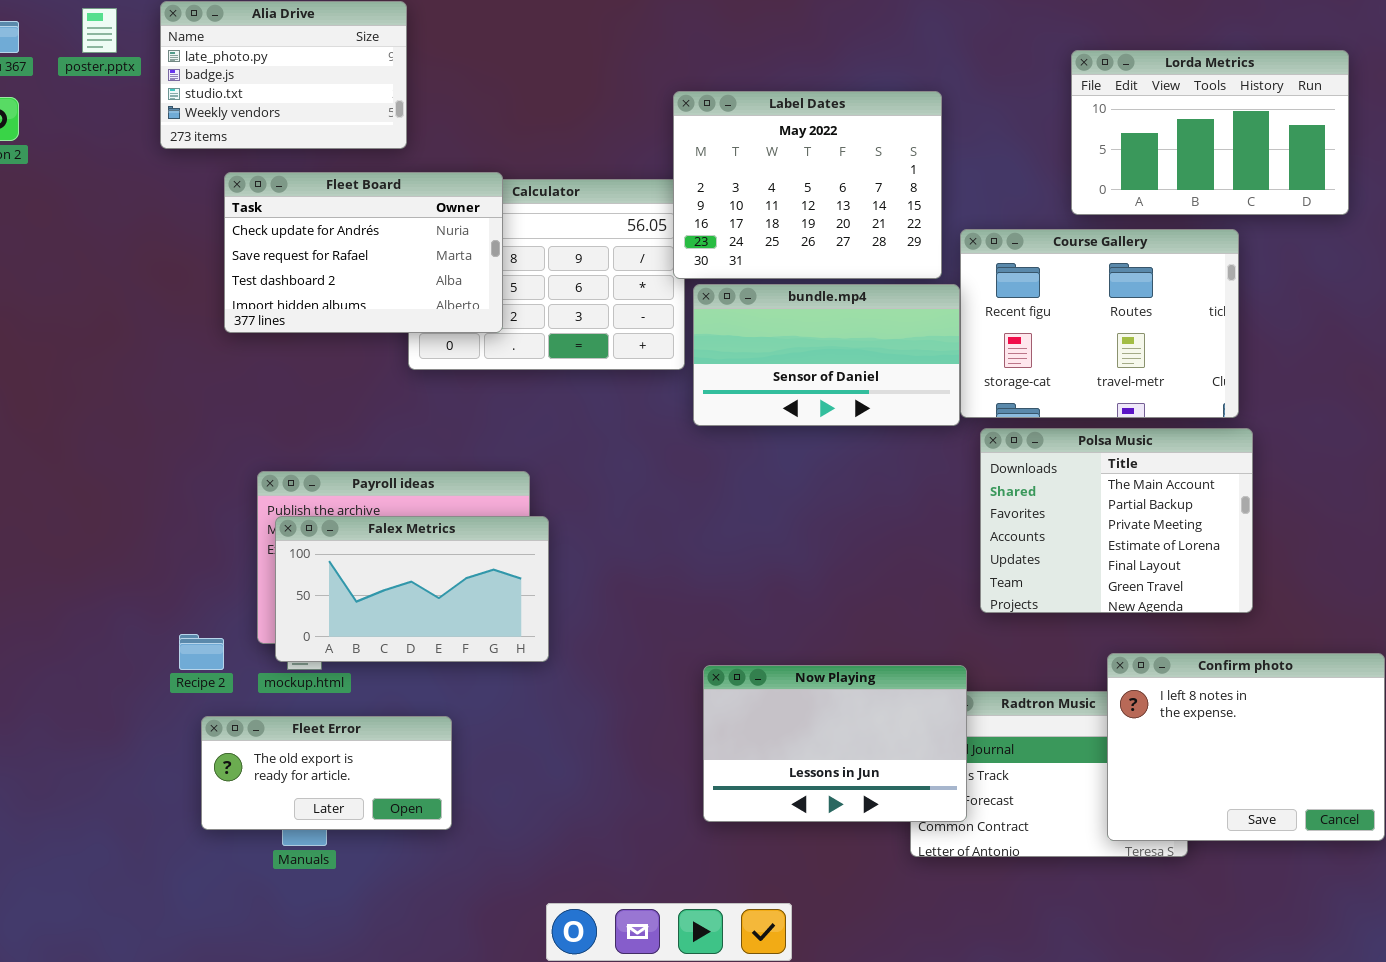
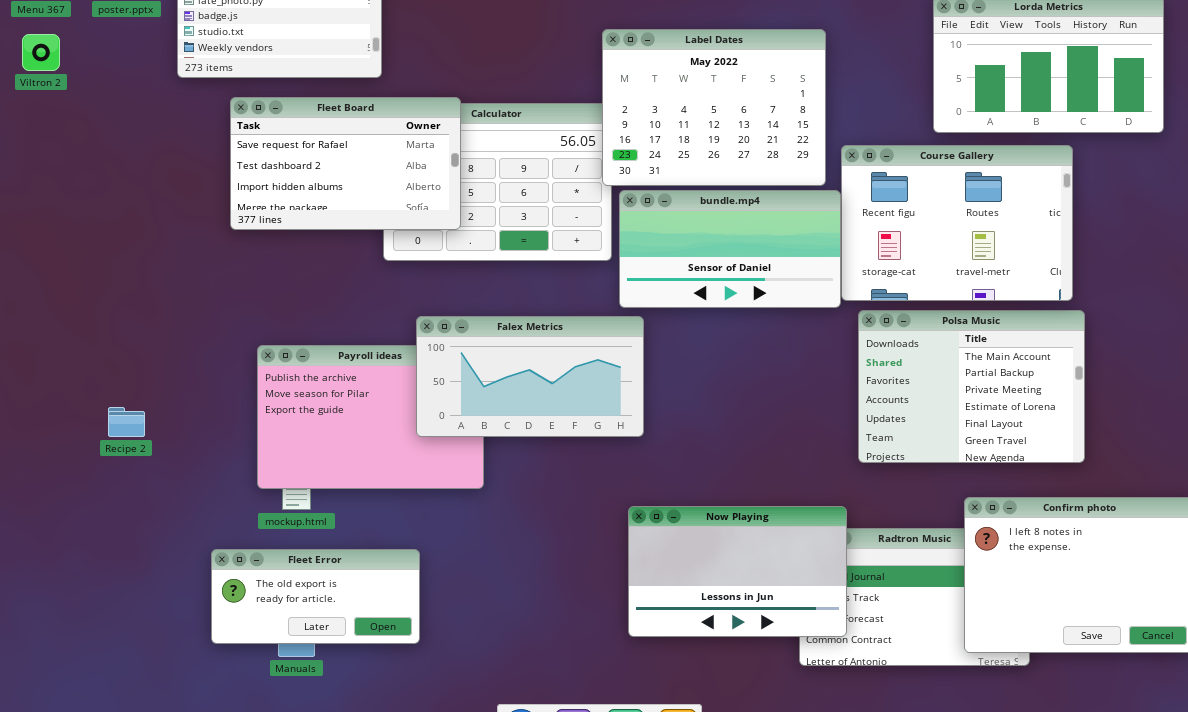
Fleet Board: [224,172,503,333] -> [230,97,461,230], scrolled down 1 row
Falex Metrics: [275,516,549,662] -> [416,316,644,437], moved
Recipe 2: [179,634,224,670] -> [108,407,145,437], moved

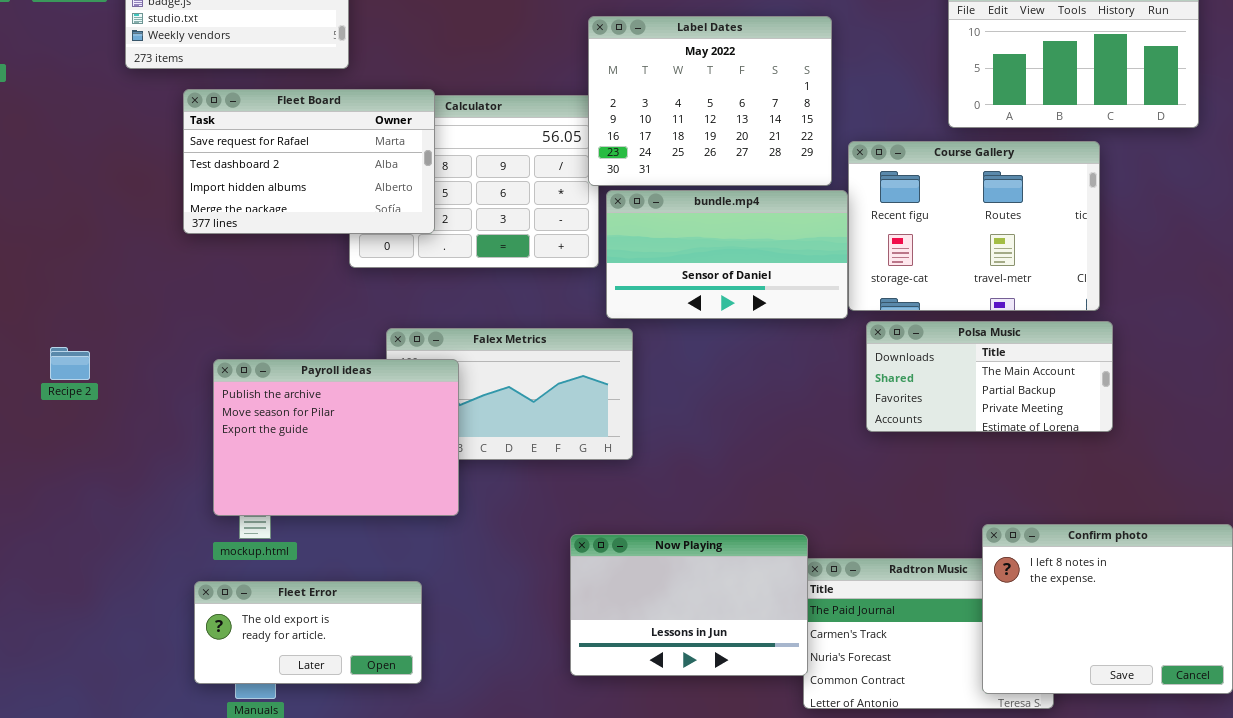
Polsa Music: [858,310,1085,463] -> [866,321,1113,432], resized
Payroll ideas: [257,345,484,489] -> [213,359,459,516], raised
Recipe 2: [108,407,145,437] -> [50,347,90,380], moved
Now Playing: [628,506,847,637] -> [570,534,808,676], moved
Fleet Error: [211,549,420,644] -> [194,581,422,684], moved

